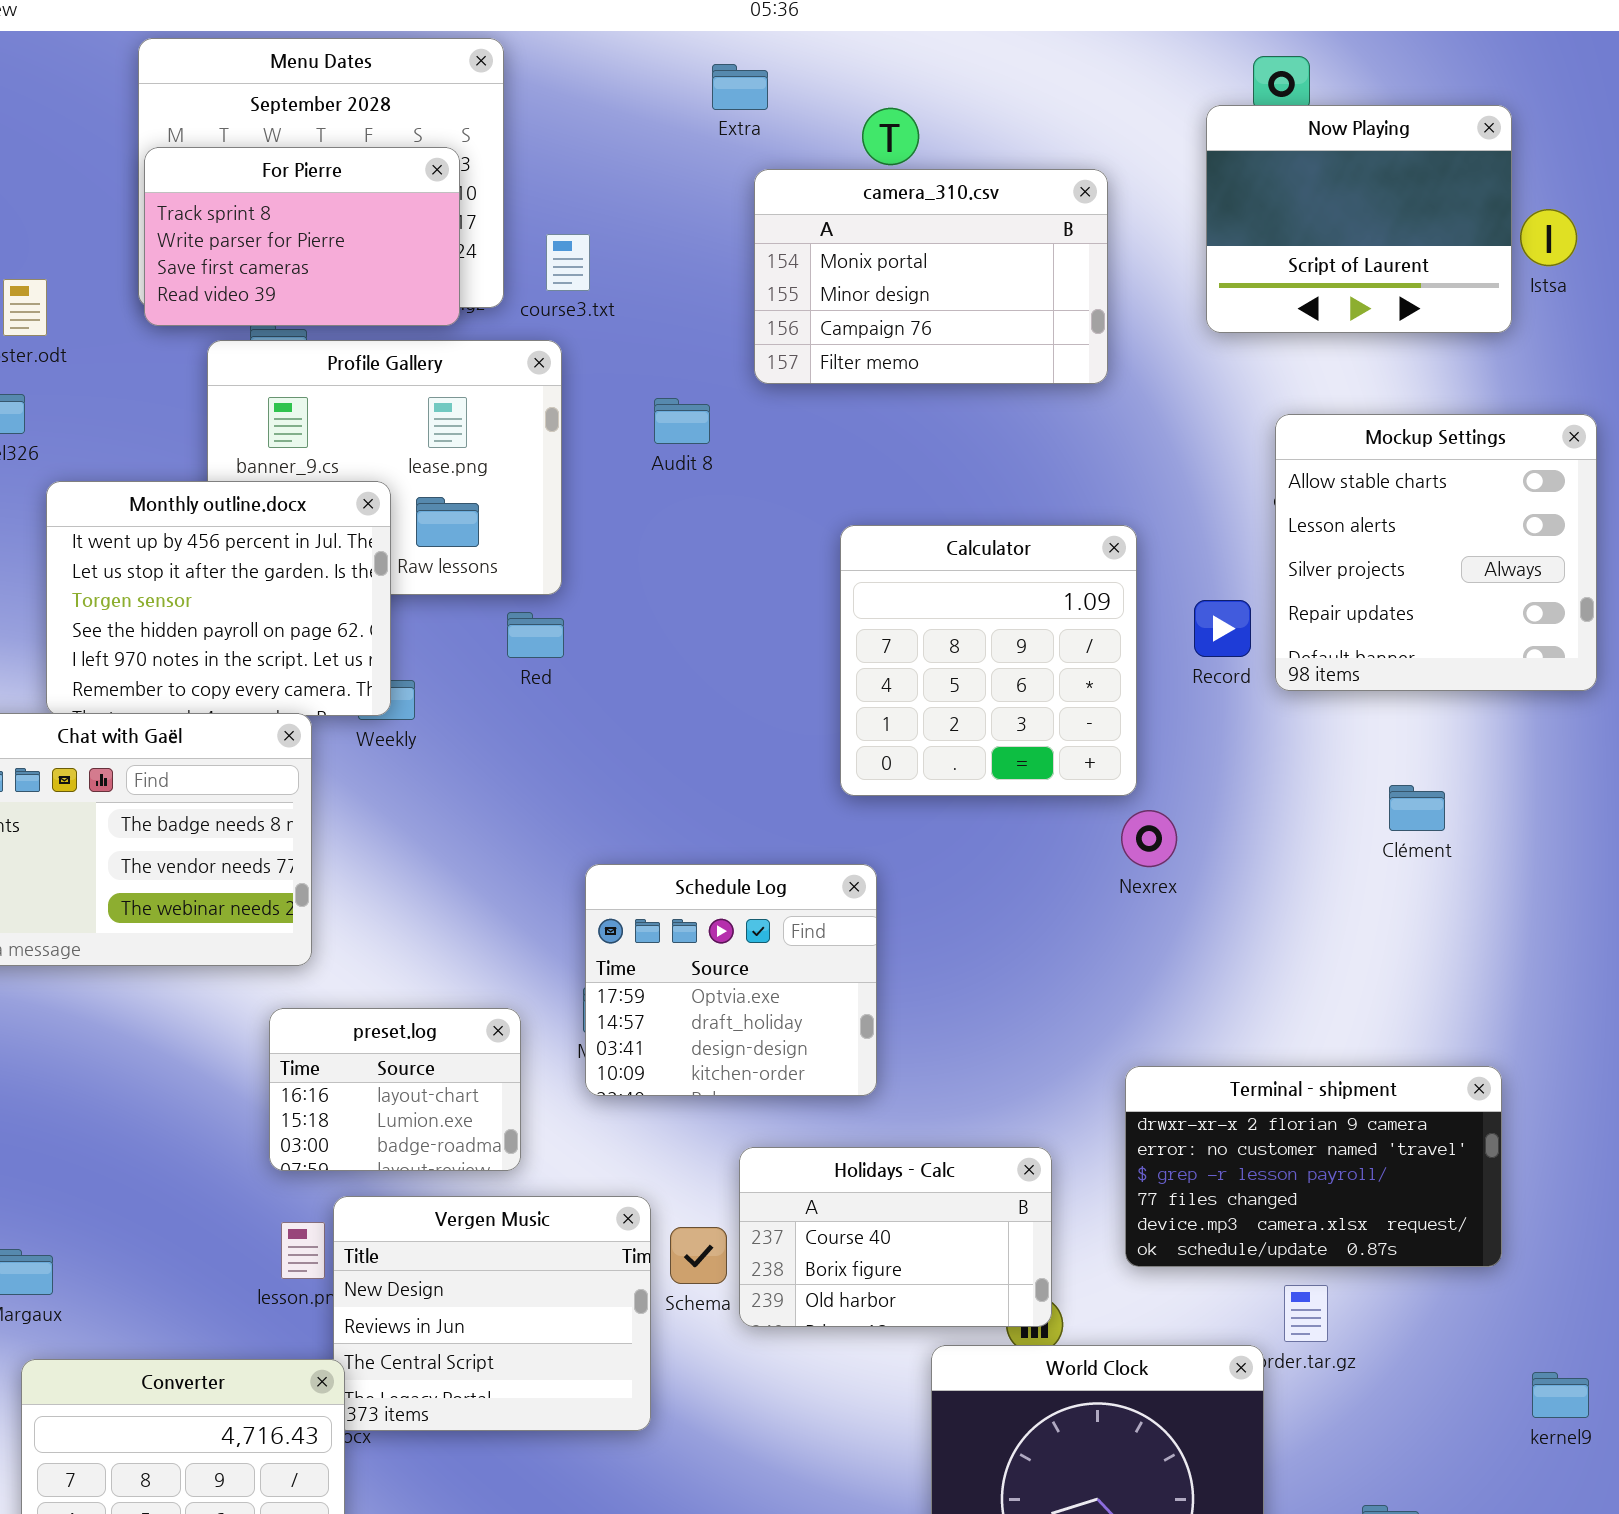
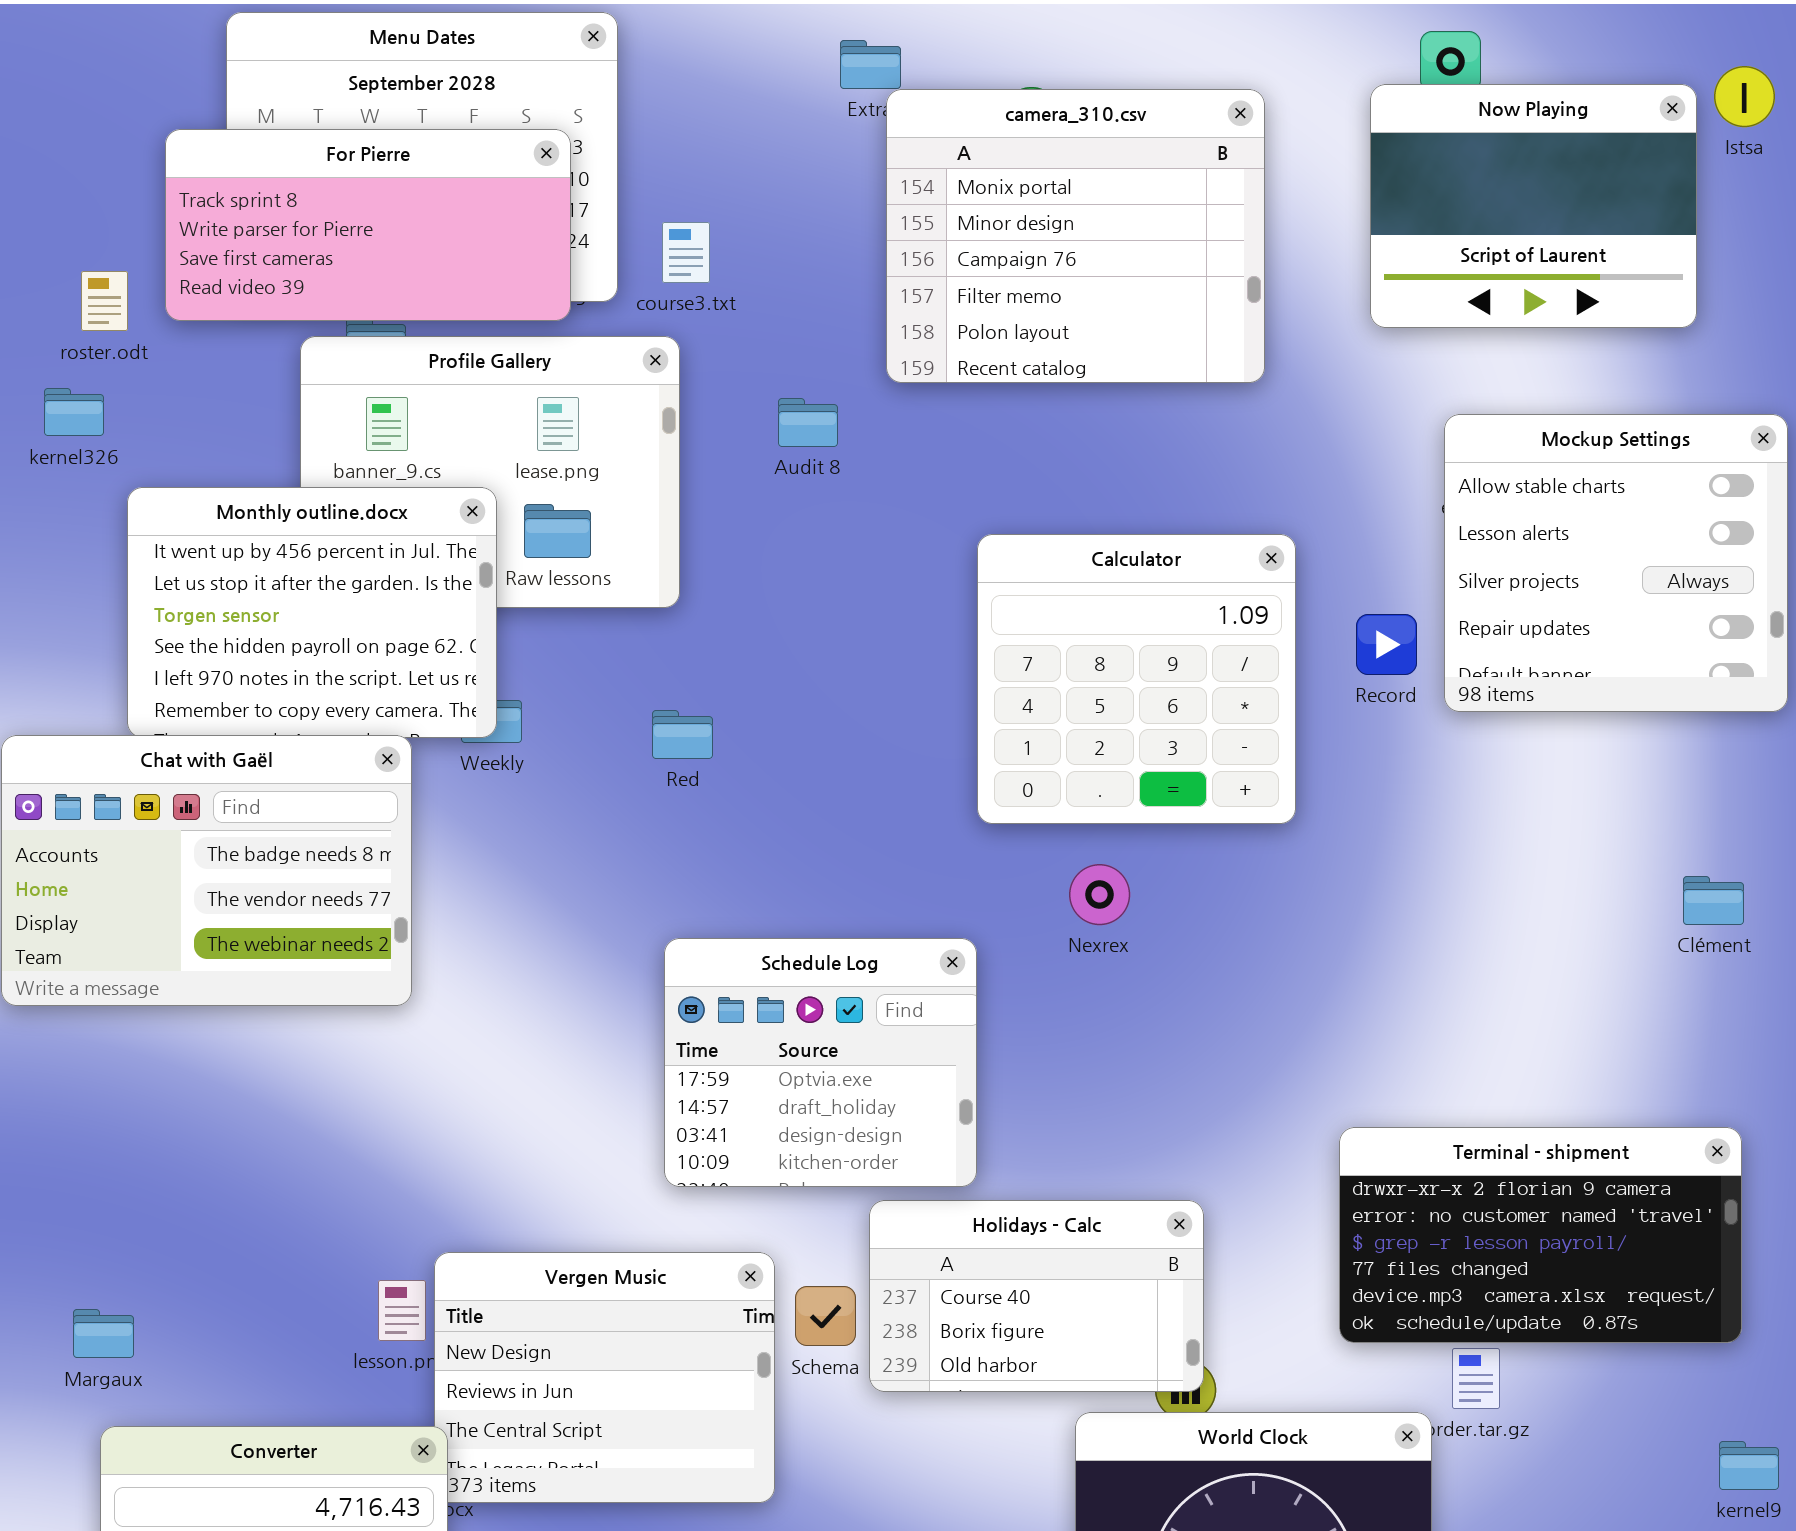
For Pierre: [144,147,460,326] -> [165,129,571,321], resized
camera_310.csv: [754,169,1108,384] -> [886,89,1265,383], resized
Istsa: [1520,209,1577,266] -> [1714,66,1775,127], moved
Red: [507,612,564,658] -> [652,710,713,759], moved
Clément: [1389,785,1445,831] -> [1683,876,1744,925], moved
Nexrex: [1121,810,1177,867] -> [1069,864,1130,925], moved
Schedule Log: [585,864,877,1096] -> [664,938,977,1187], moved
preset.log: [269,1008,521,1171] -> none, closed
Terminal - shipment: [1125,1066,1502,1267] -> [1339,1127,1742,1343], moved

